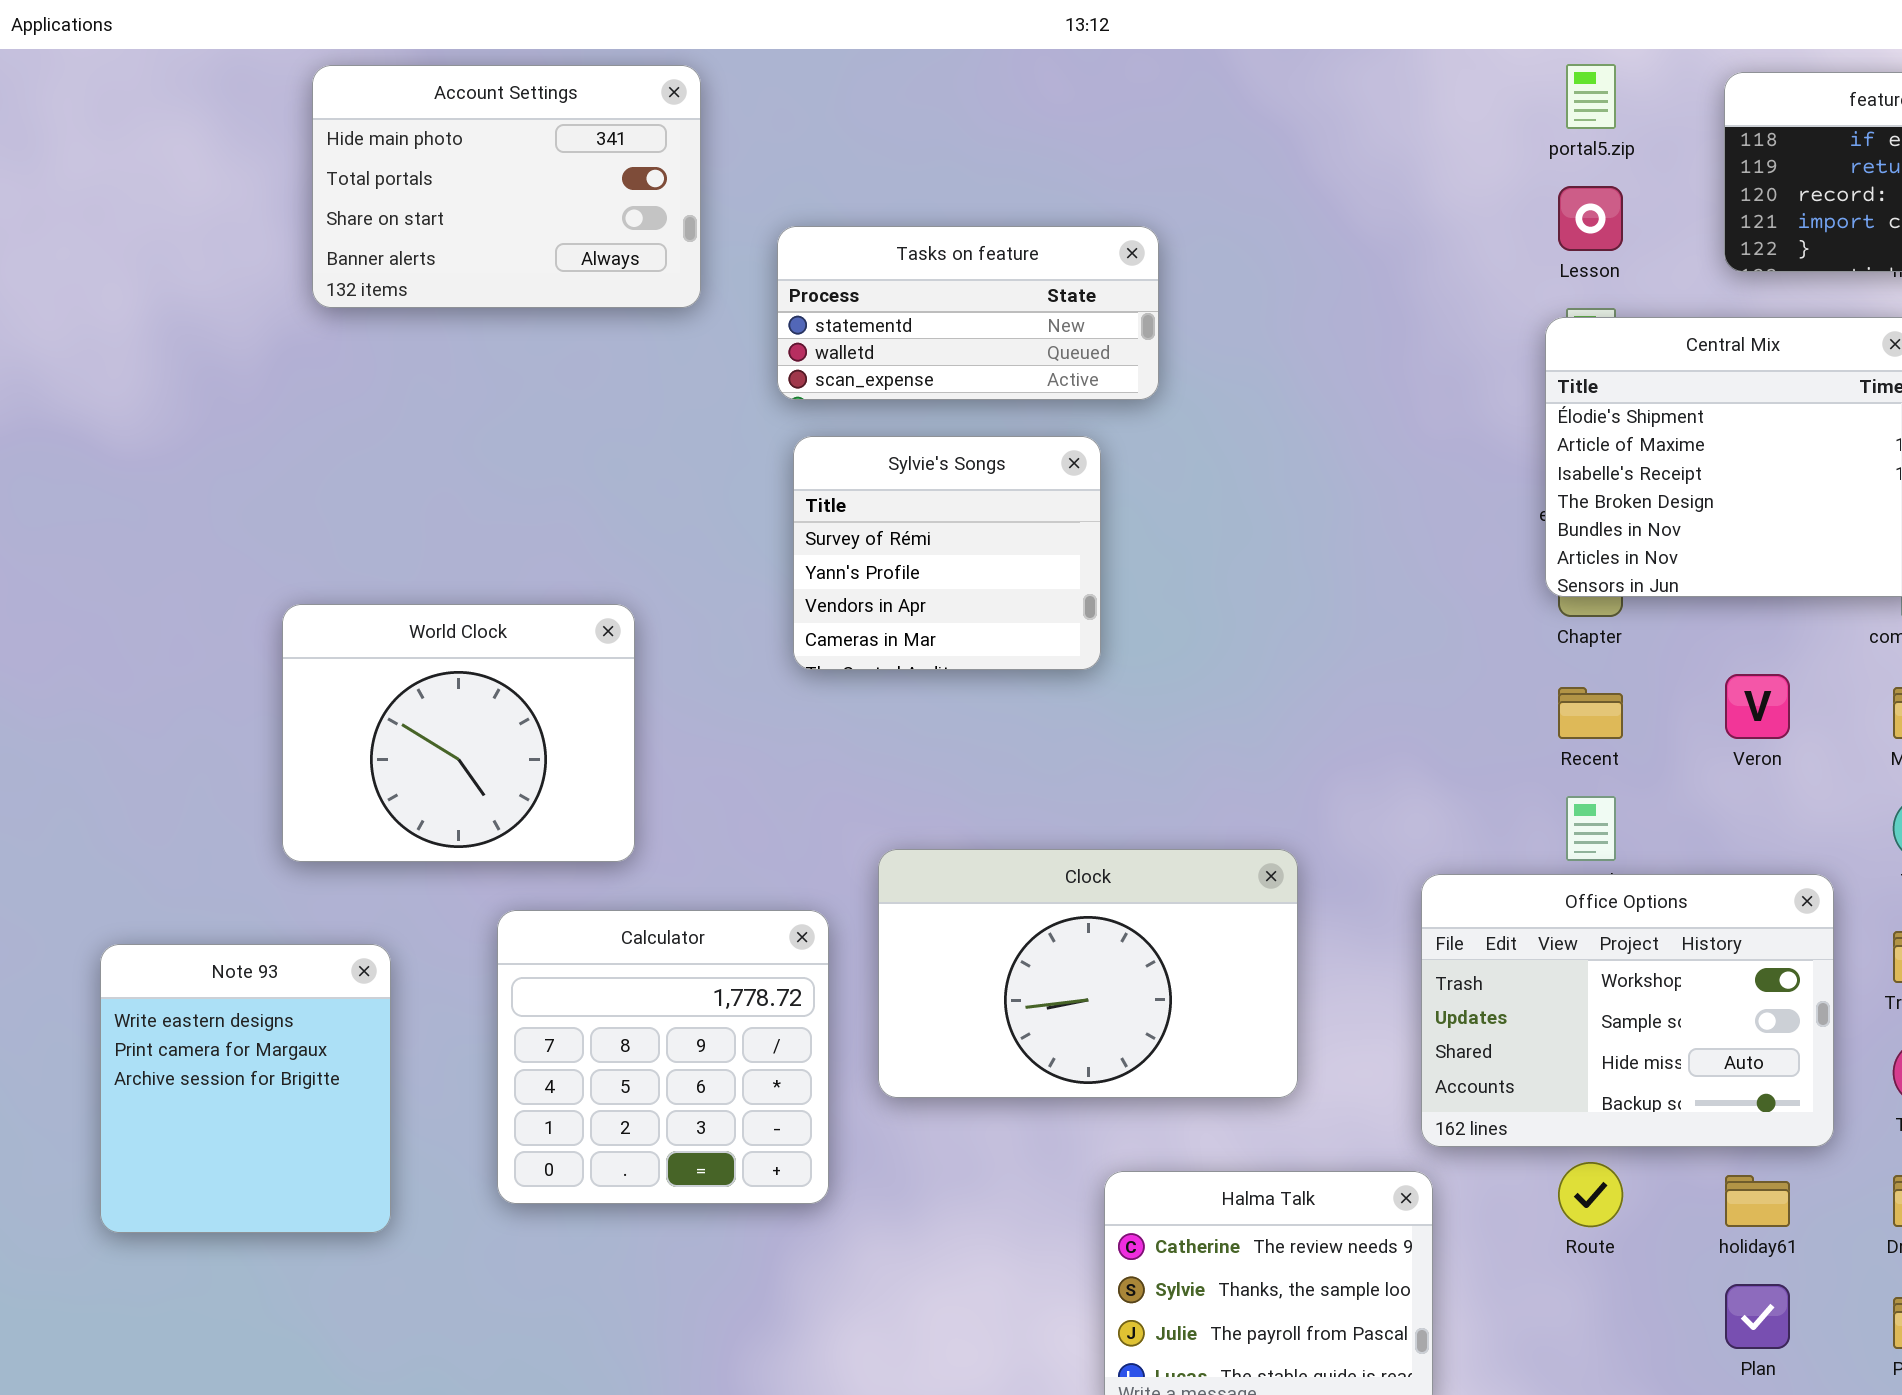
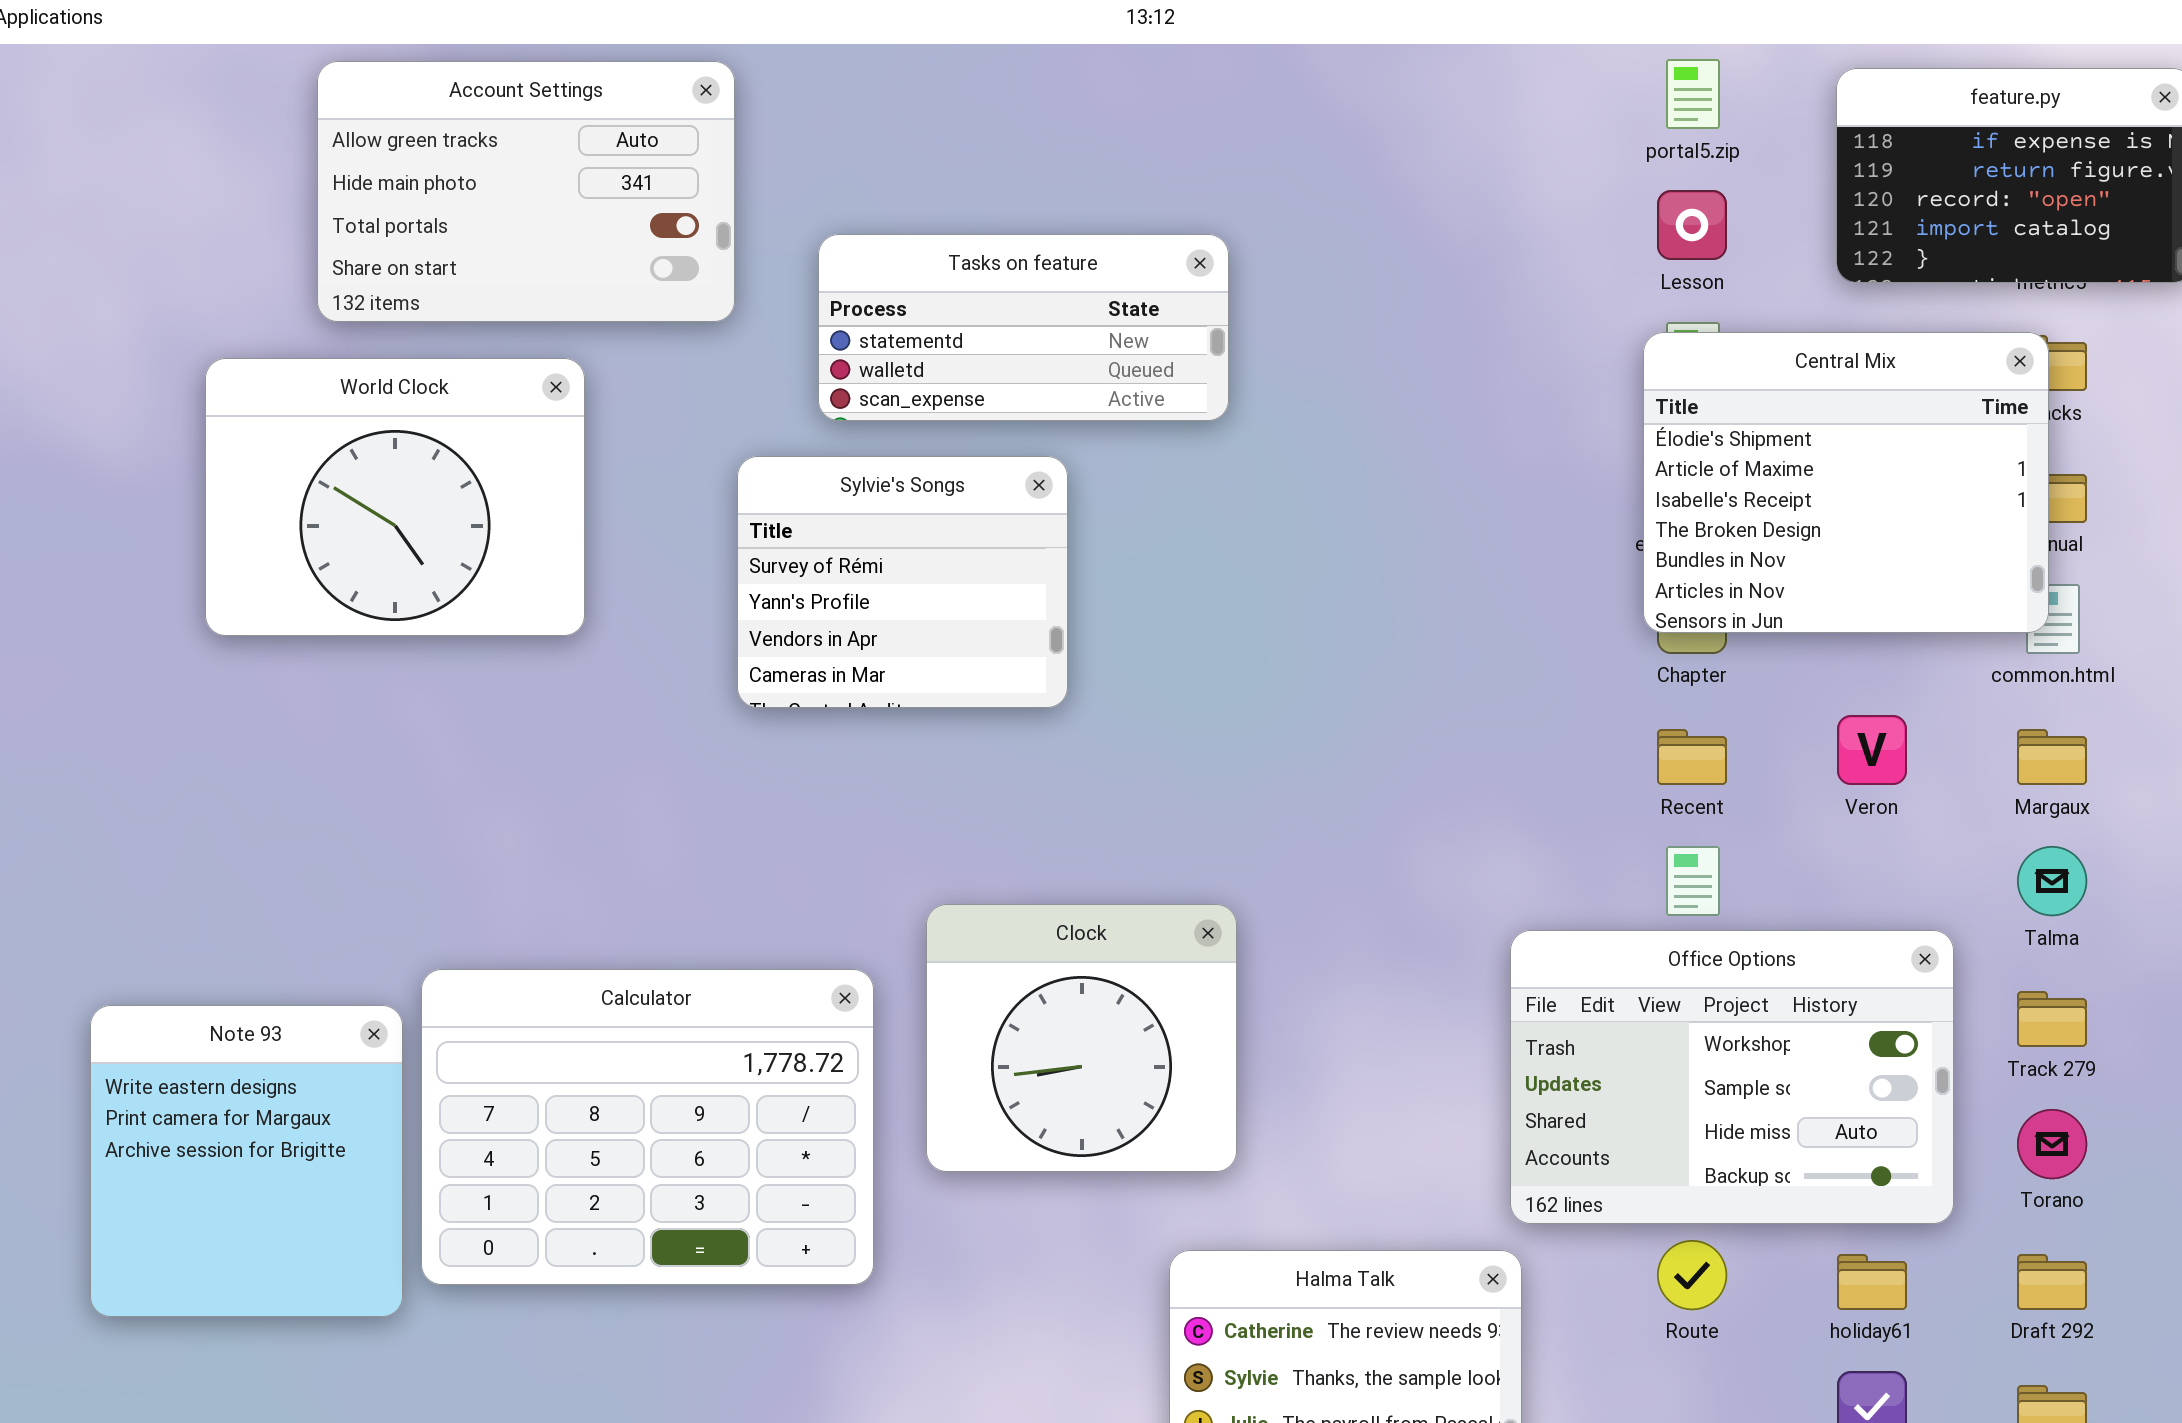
Account Settings: [312,65,701,308] -> [317,61,735,322], scrolled up 1 row
Sylvie's Songs: [793,436,1101,670] -> [737,456,1068,708], moved
World Clock: [282,604,635,862] -> [205,358,585,636], moved
Clock: [878,849,1298,1098] -> [926,904,1237,1172], resized
Calculator: [497,910,829,1204] -> [421,969,874,1285], resized

